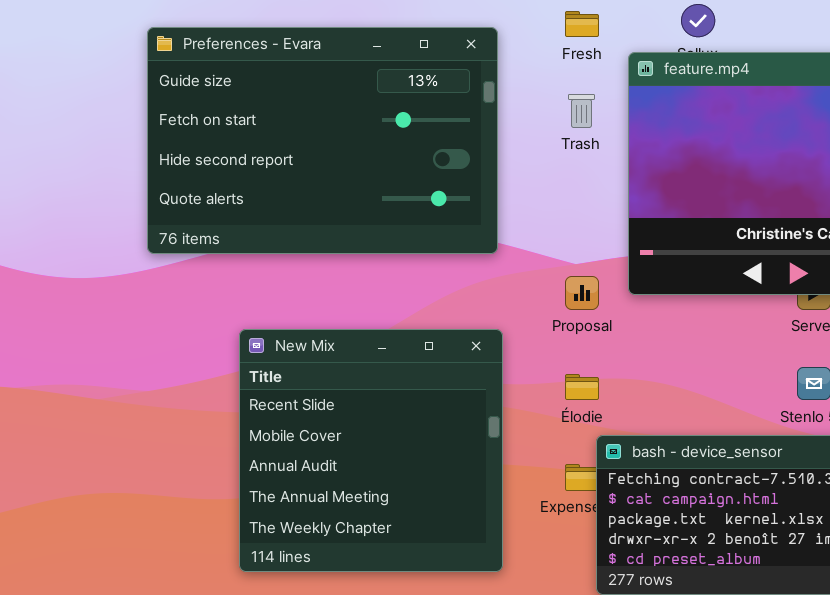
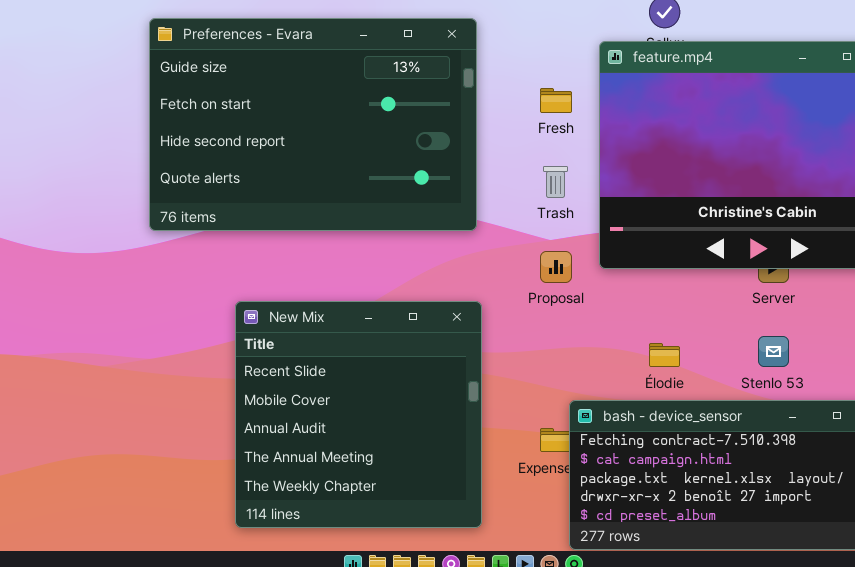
Fresh: [565,11,599,37] -> [540,88,572,113], moved
Trash: [568,94,595,128] -> [543,166,568,198], moved
Élodie: [565,374,599,400] -> [649,343,680,367], moved

